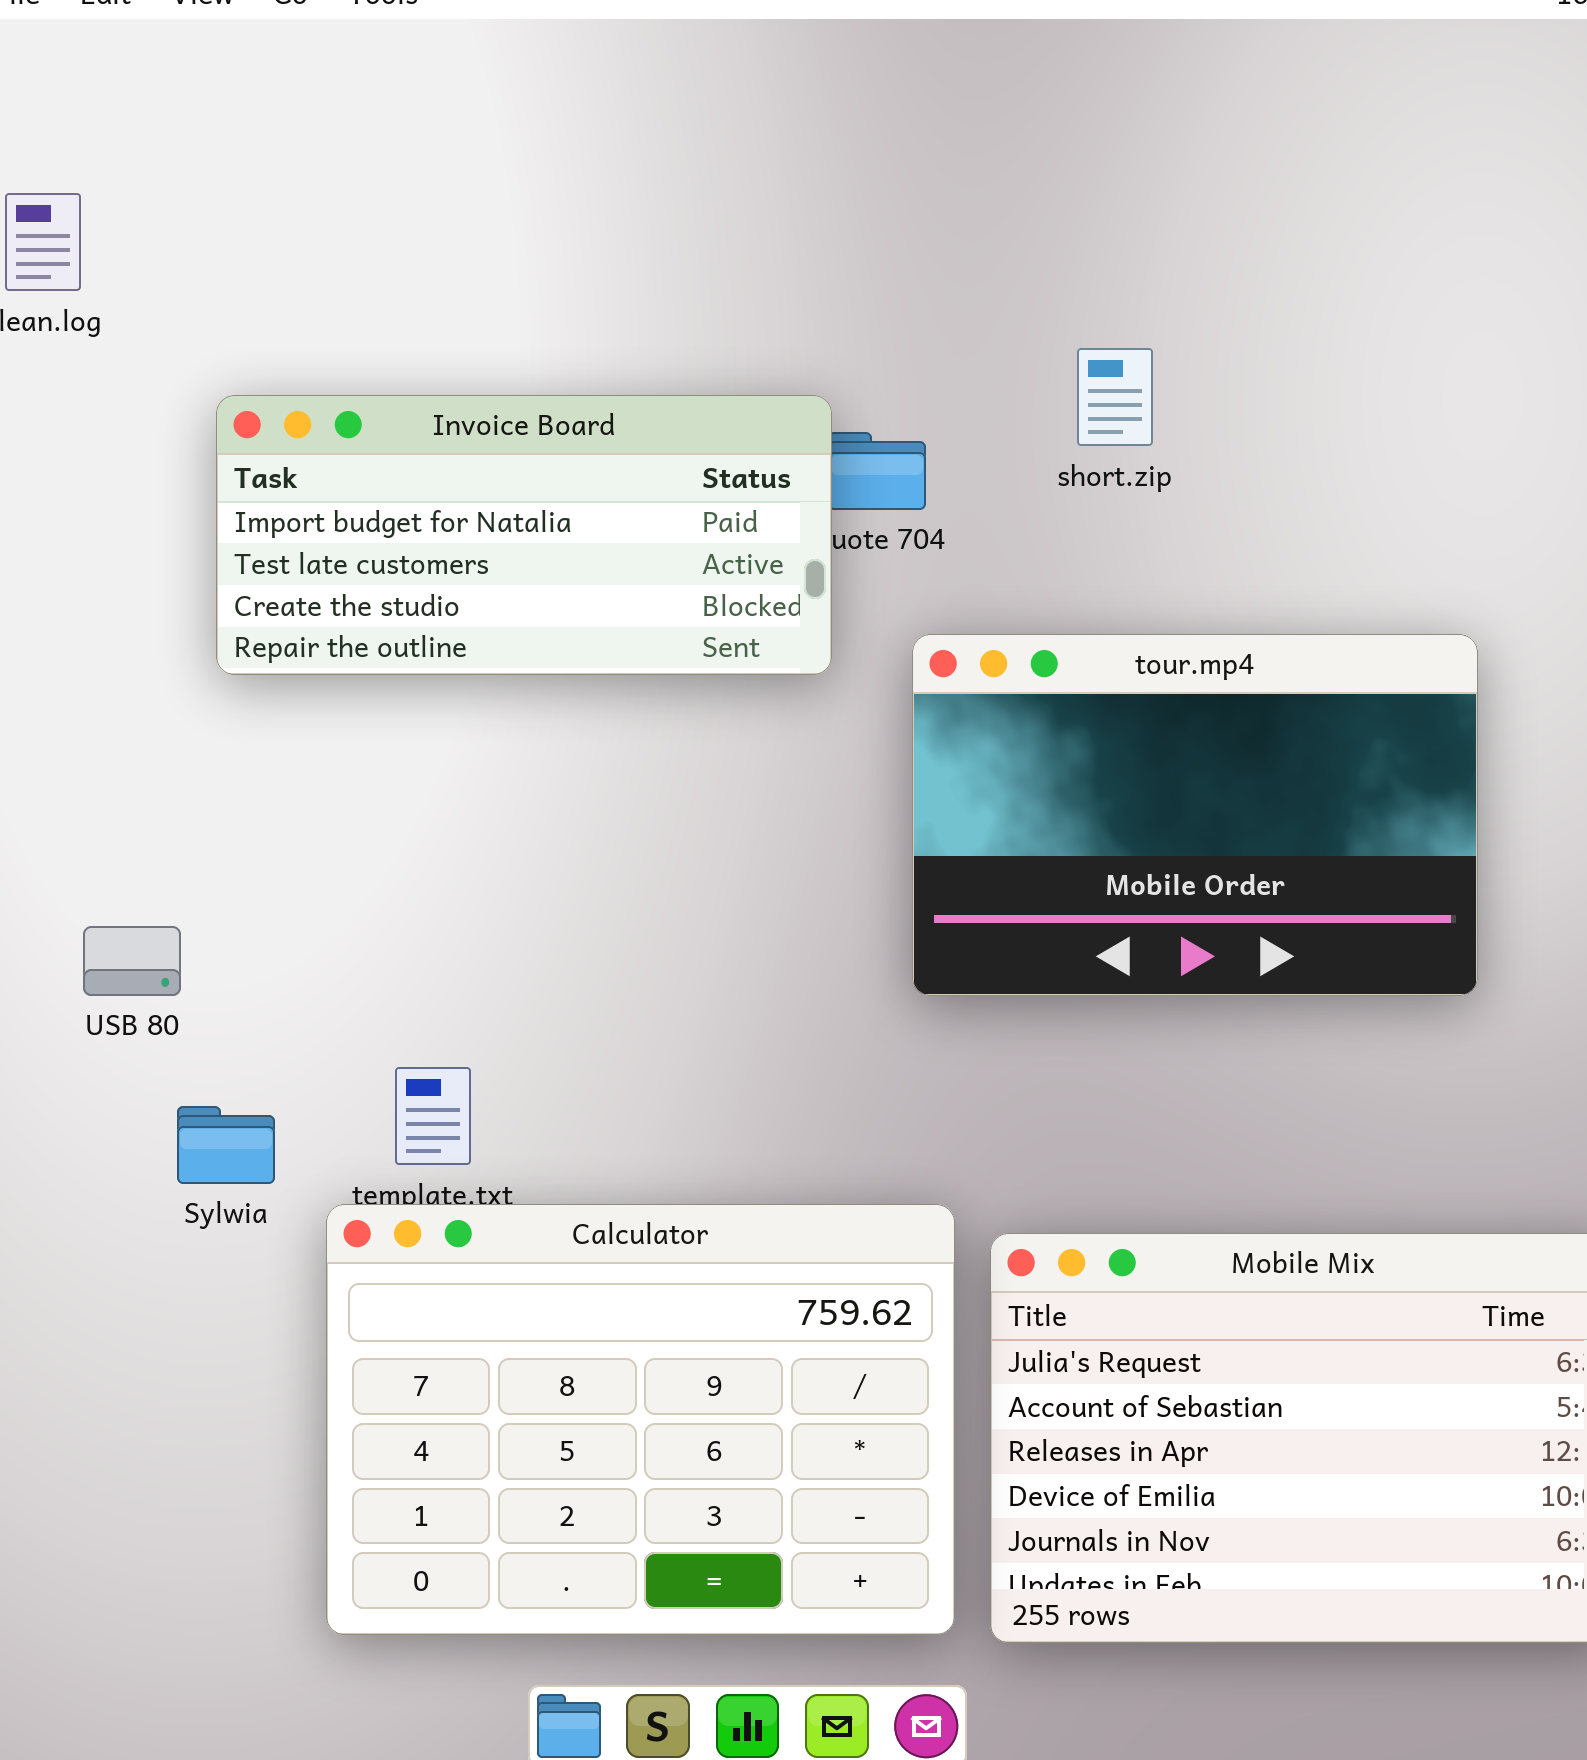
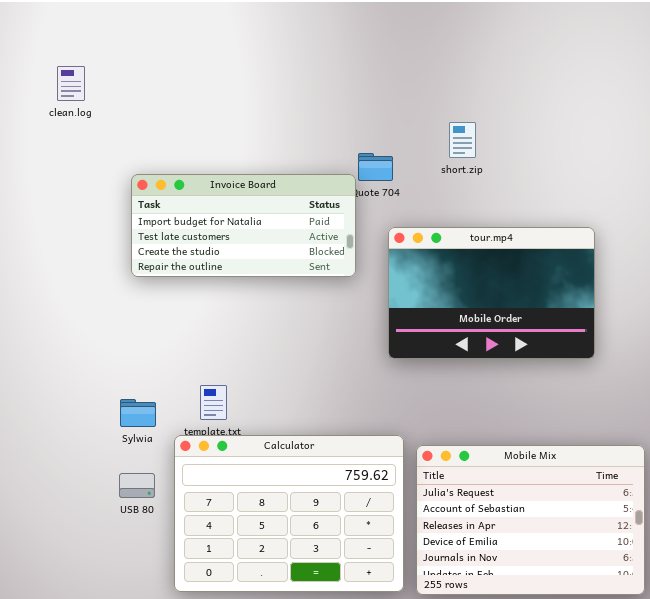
Invoice Board: [216,395,832,675] -> [131,174,356,277], moved
USB 80: [83,926,181,996] -> [119,473,155,498], moved

